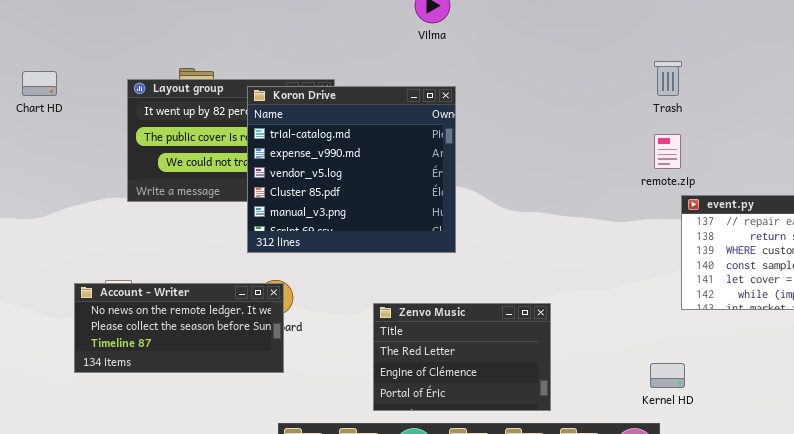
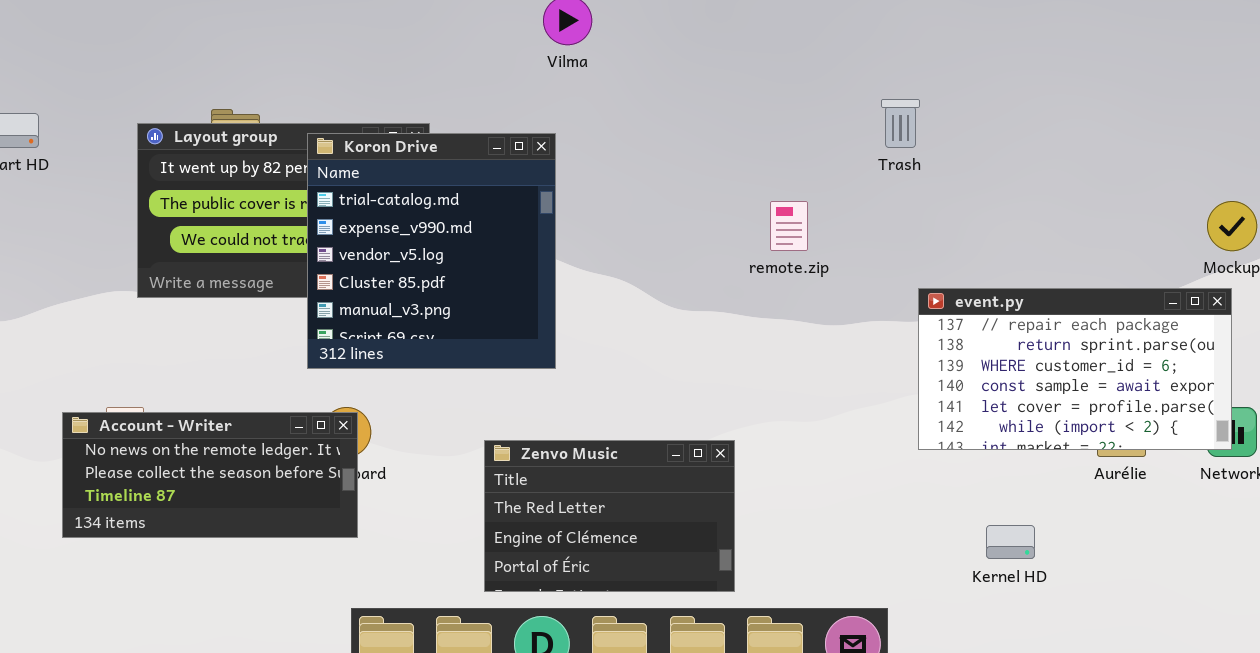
Koron Drive: [247,86,456,253] -> [307,133,556,369], resized
remote.zip: [654,134,681,169] -> [770,201,808,251], moved
Kernel HD: [650,363,685,388] -> [986,525,1035,559], moved

